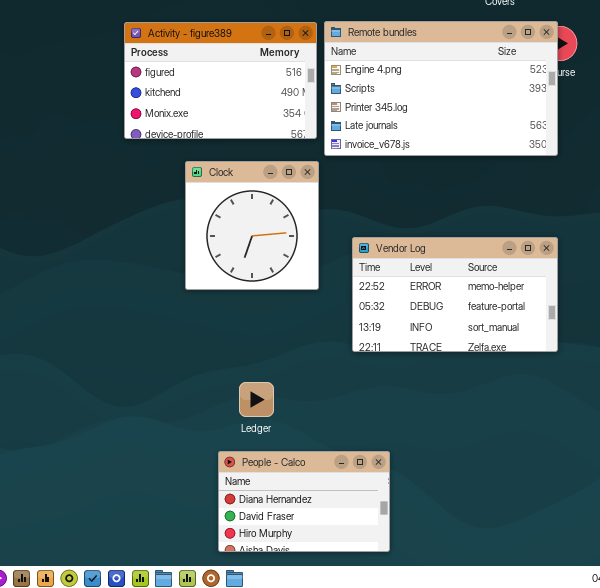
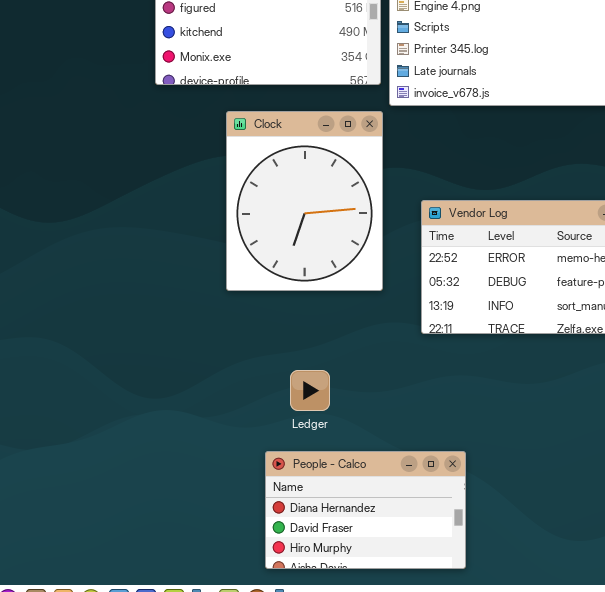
Clock: [185,161,319,290] -> [226,111,383,291], resized

